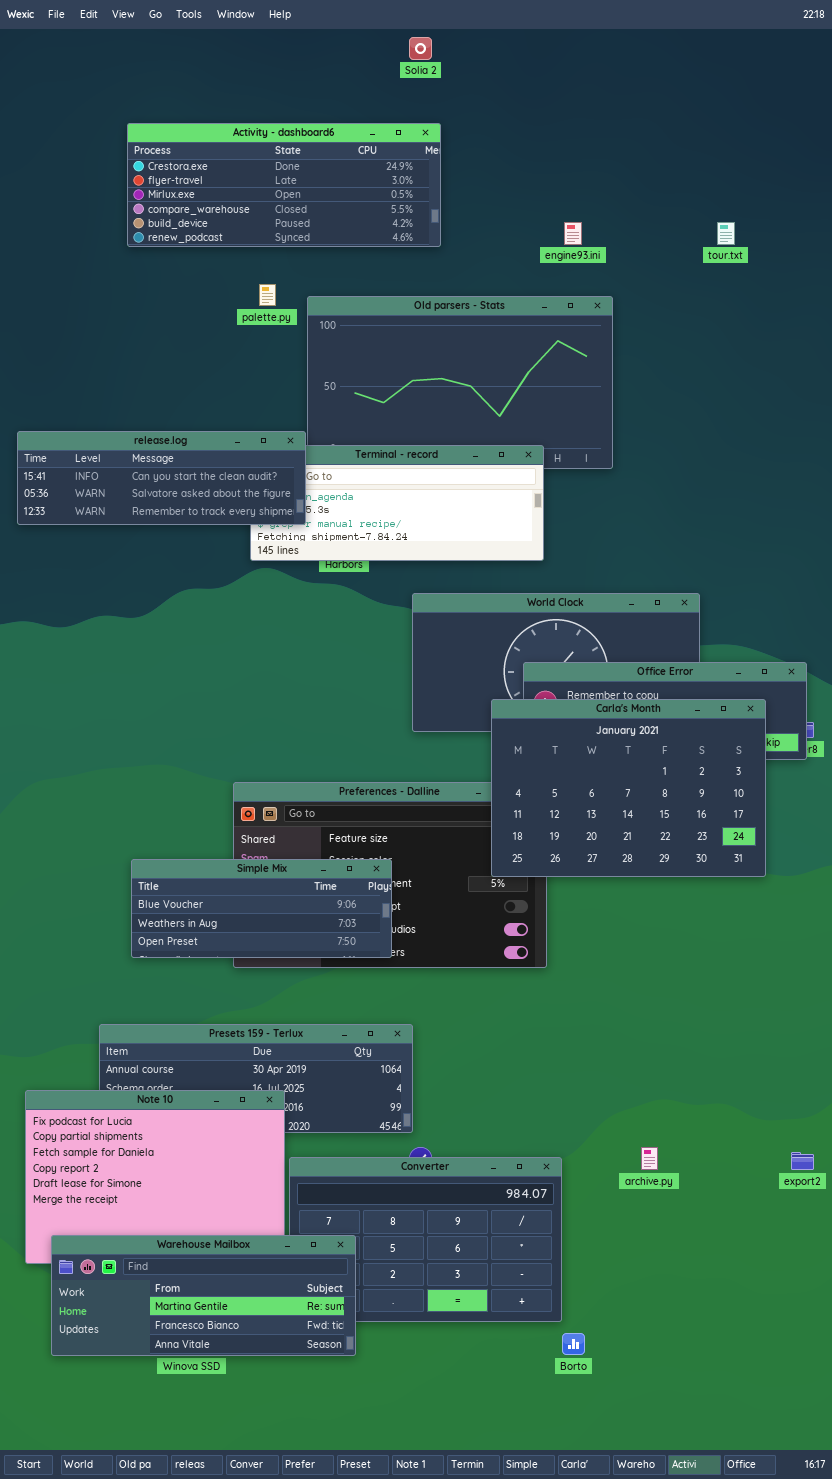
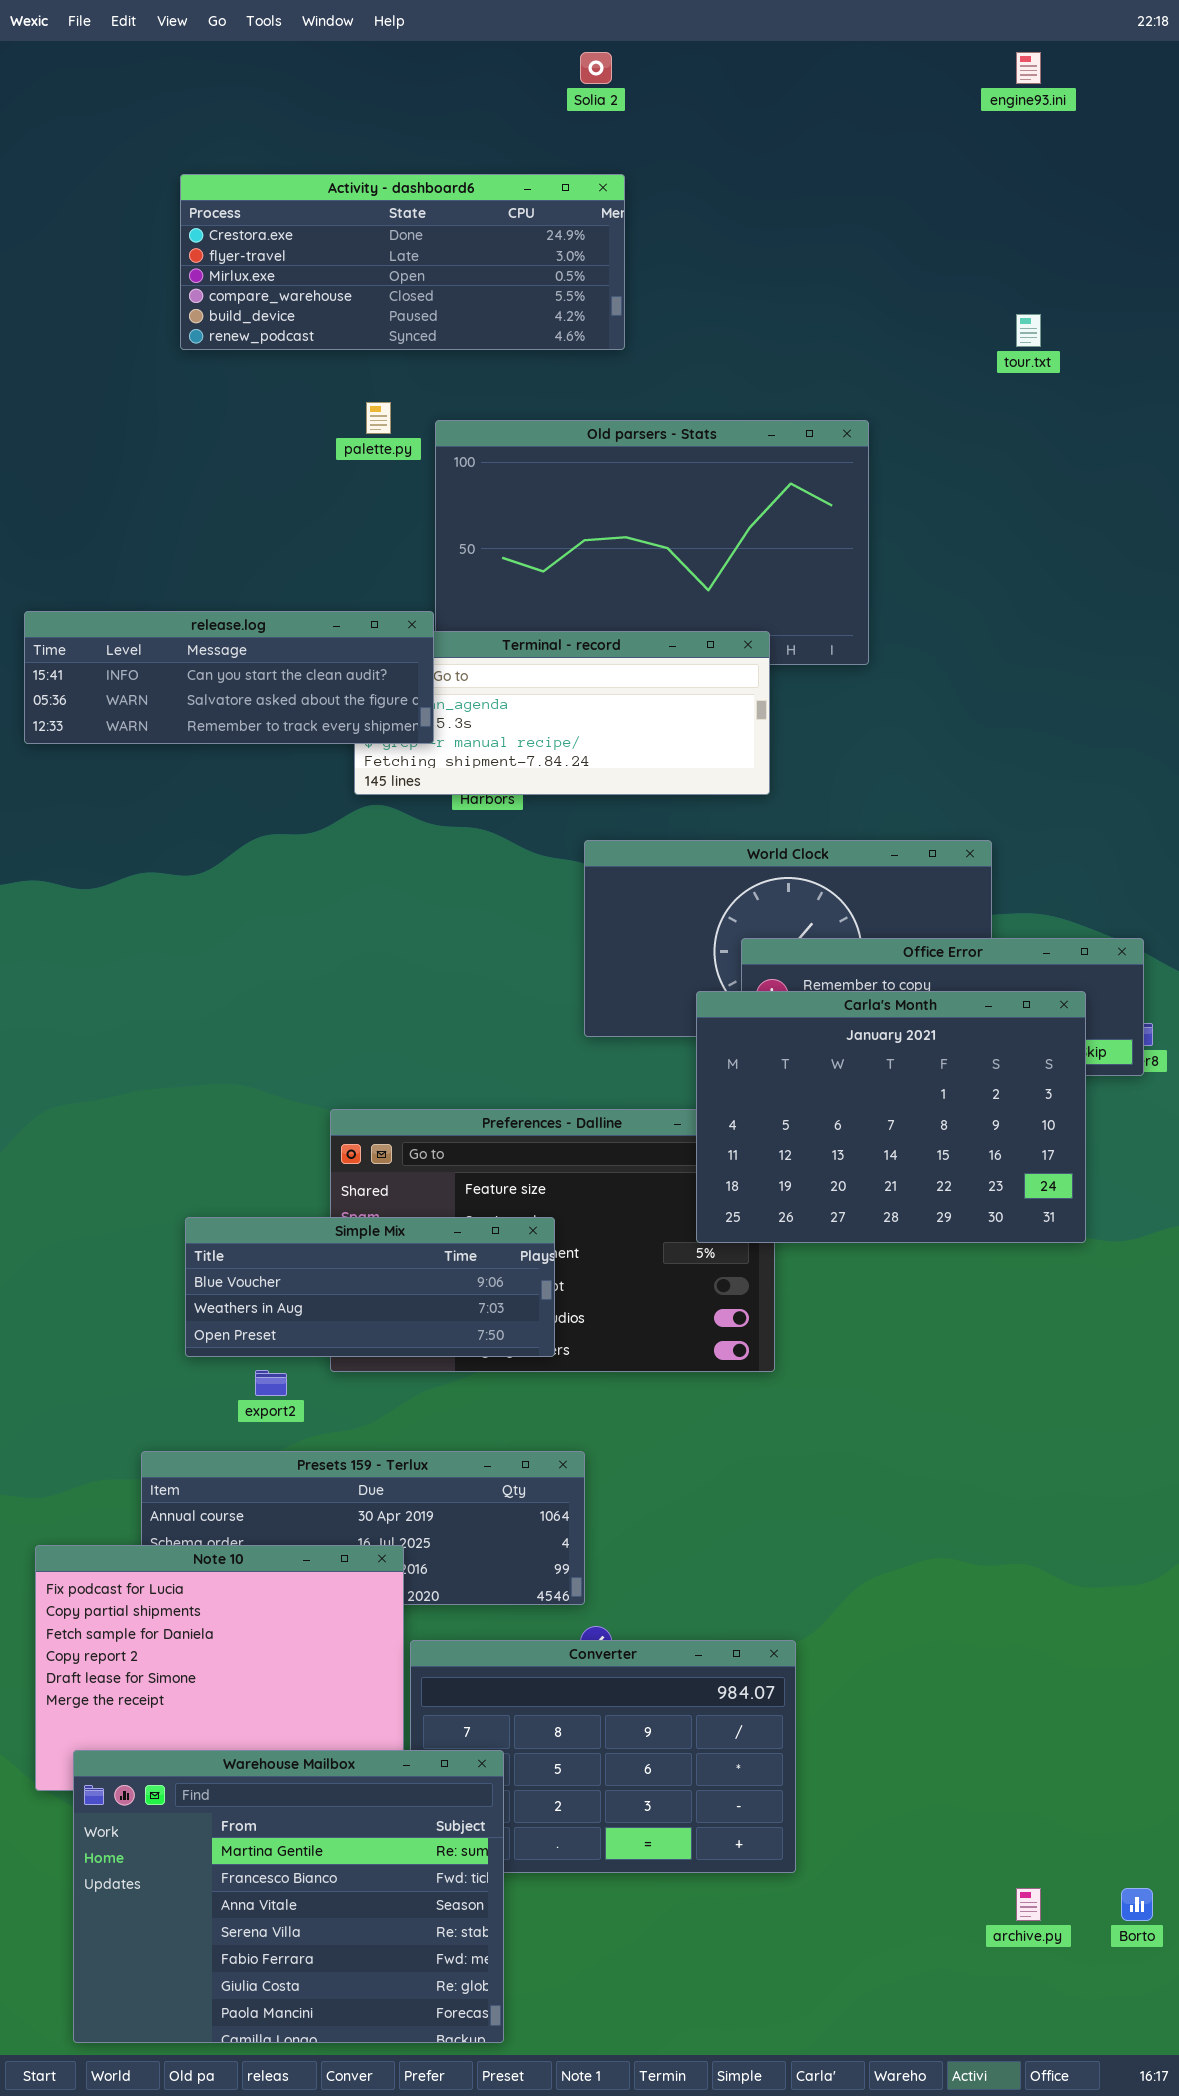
engine93.ini: [564,222,582,245] -> [1016,52,1041,84], moved
archive.py: [641,1147,658,1170] -> [1016,1888,1041,1921], moved
export2: [791,1152,814,1170] -> [255,1370,287,1396], moved
Warehouse Mailbox: [51,1235,356,1356] -> [73,1750,504,2043], resized
Borto: [562,1333,585,1355] -> [1121,1888,1153,1921], moved

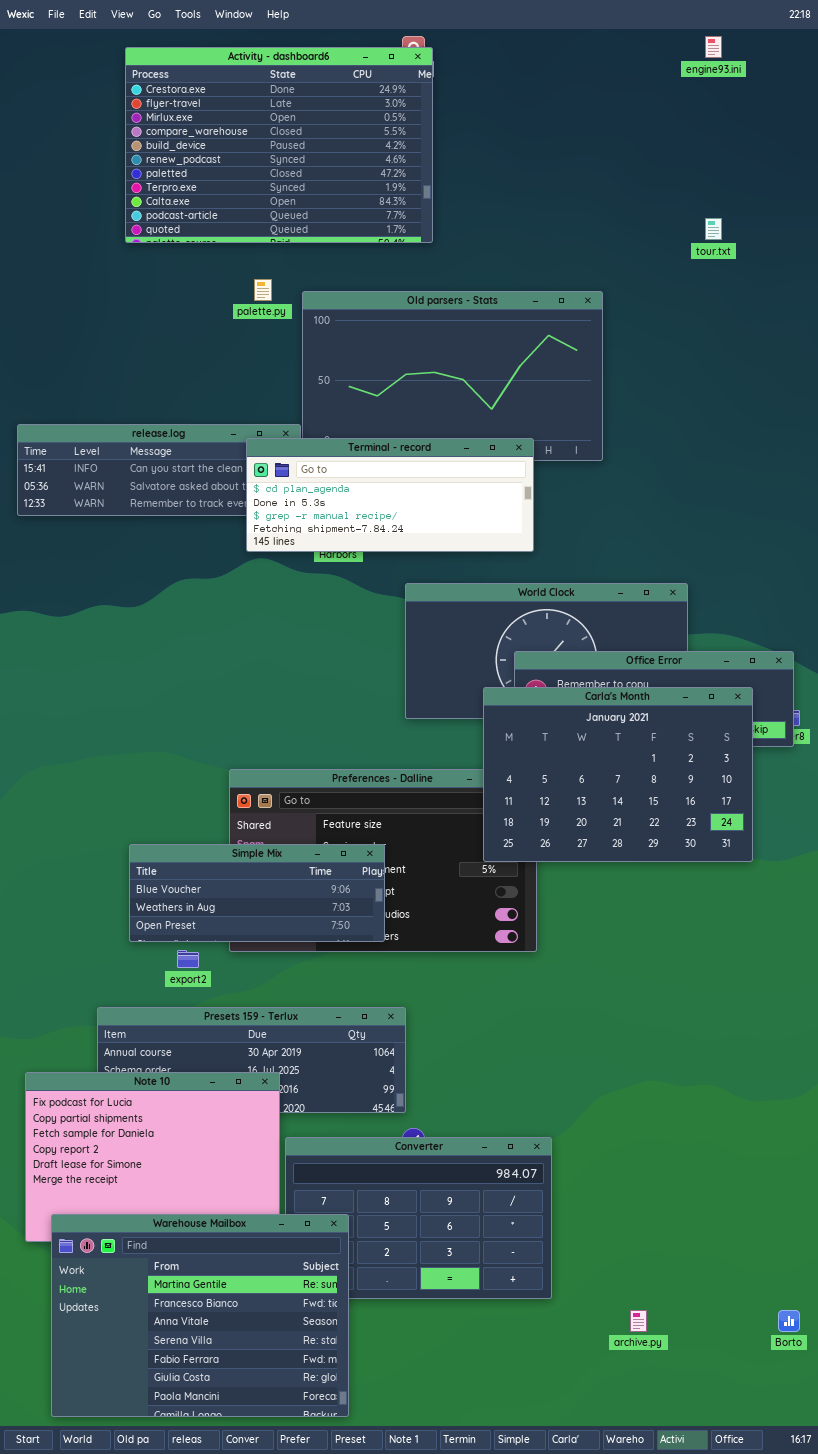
Activity - dashboard6: [180,174,625,350] -> [125,47,433,243], resized
Terminal - record: [354,631,770,795] -> [246,438,534,552], raised
archive.py: [1016,1888,1041,1921] -> [630,1310,647,1332], moved

